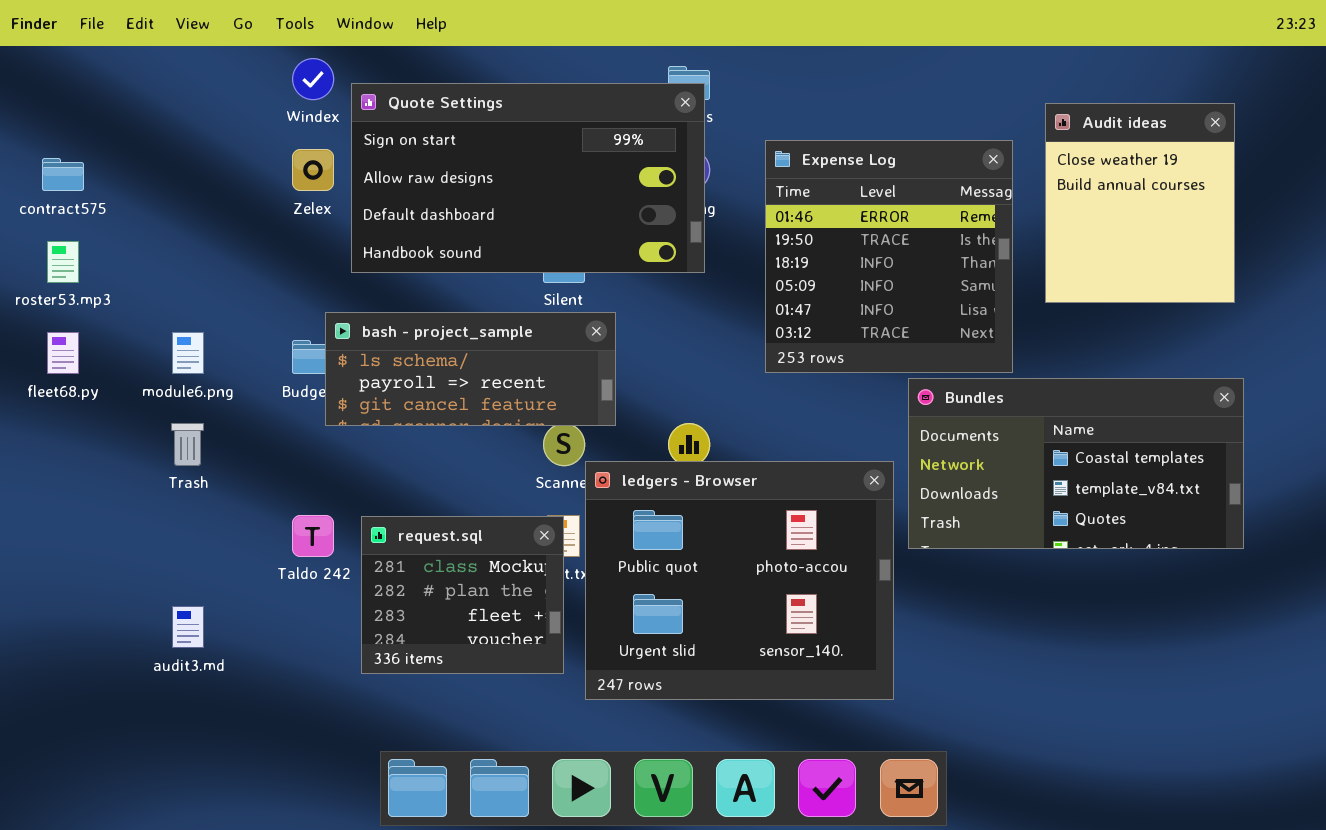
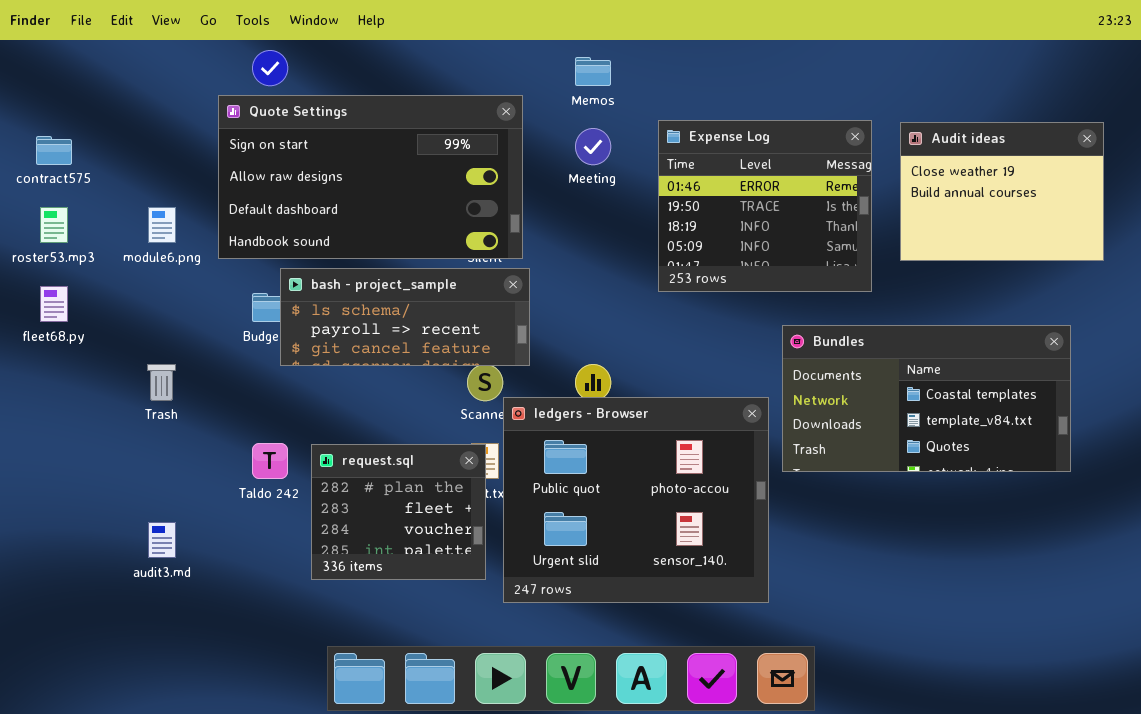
Quote Settings: [351,83,705,273] -> [218,95,523,259], moved
Audit ideas: [1045,103,1235,303] -> [900,122,1104,261], resized
Expense Log: [765,140,1013,373] -> [658,120,872,292], resized
module6.png: [172,332,204,374] -> [148,207,176,243], moved
request.sql: [361,516,564,674] -> [311,444,486,580], scrolled down 1 row

